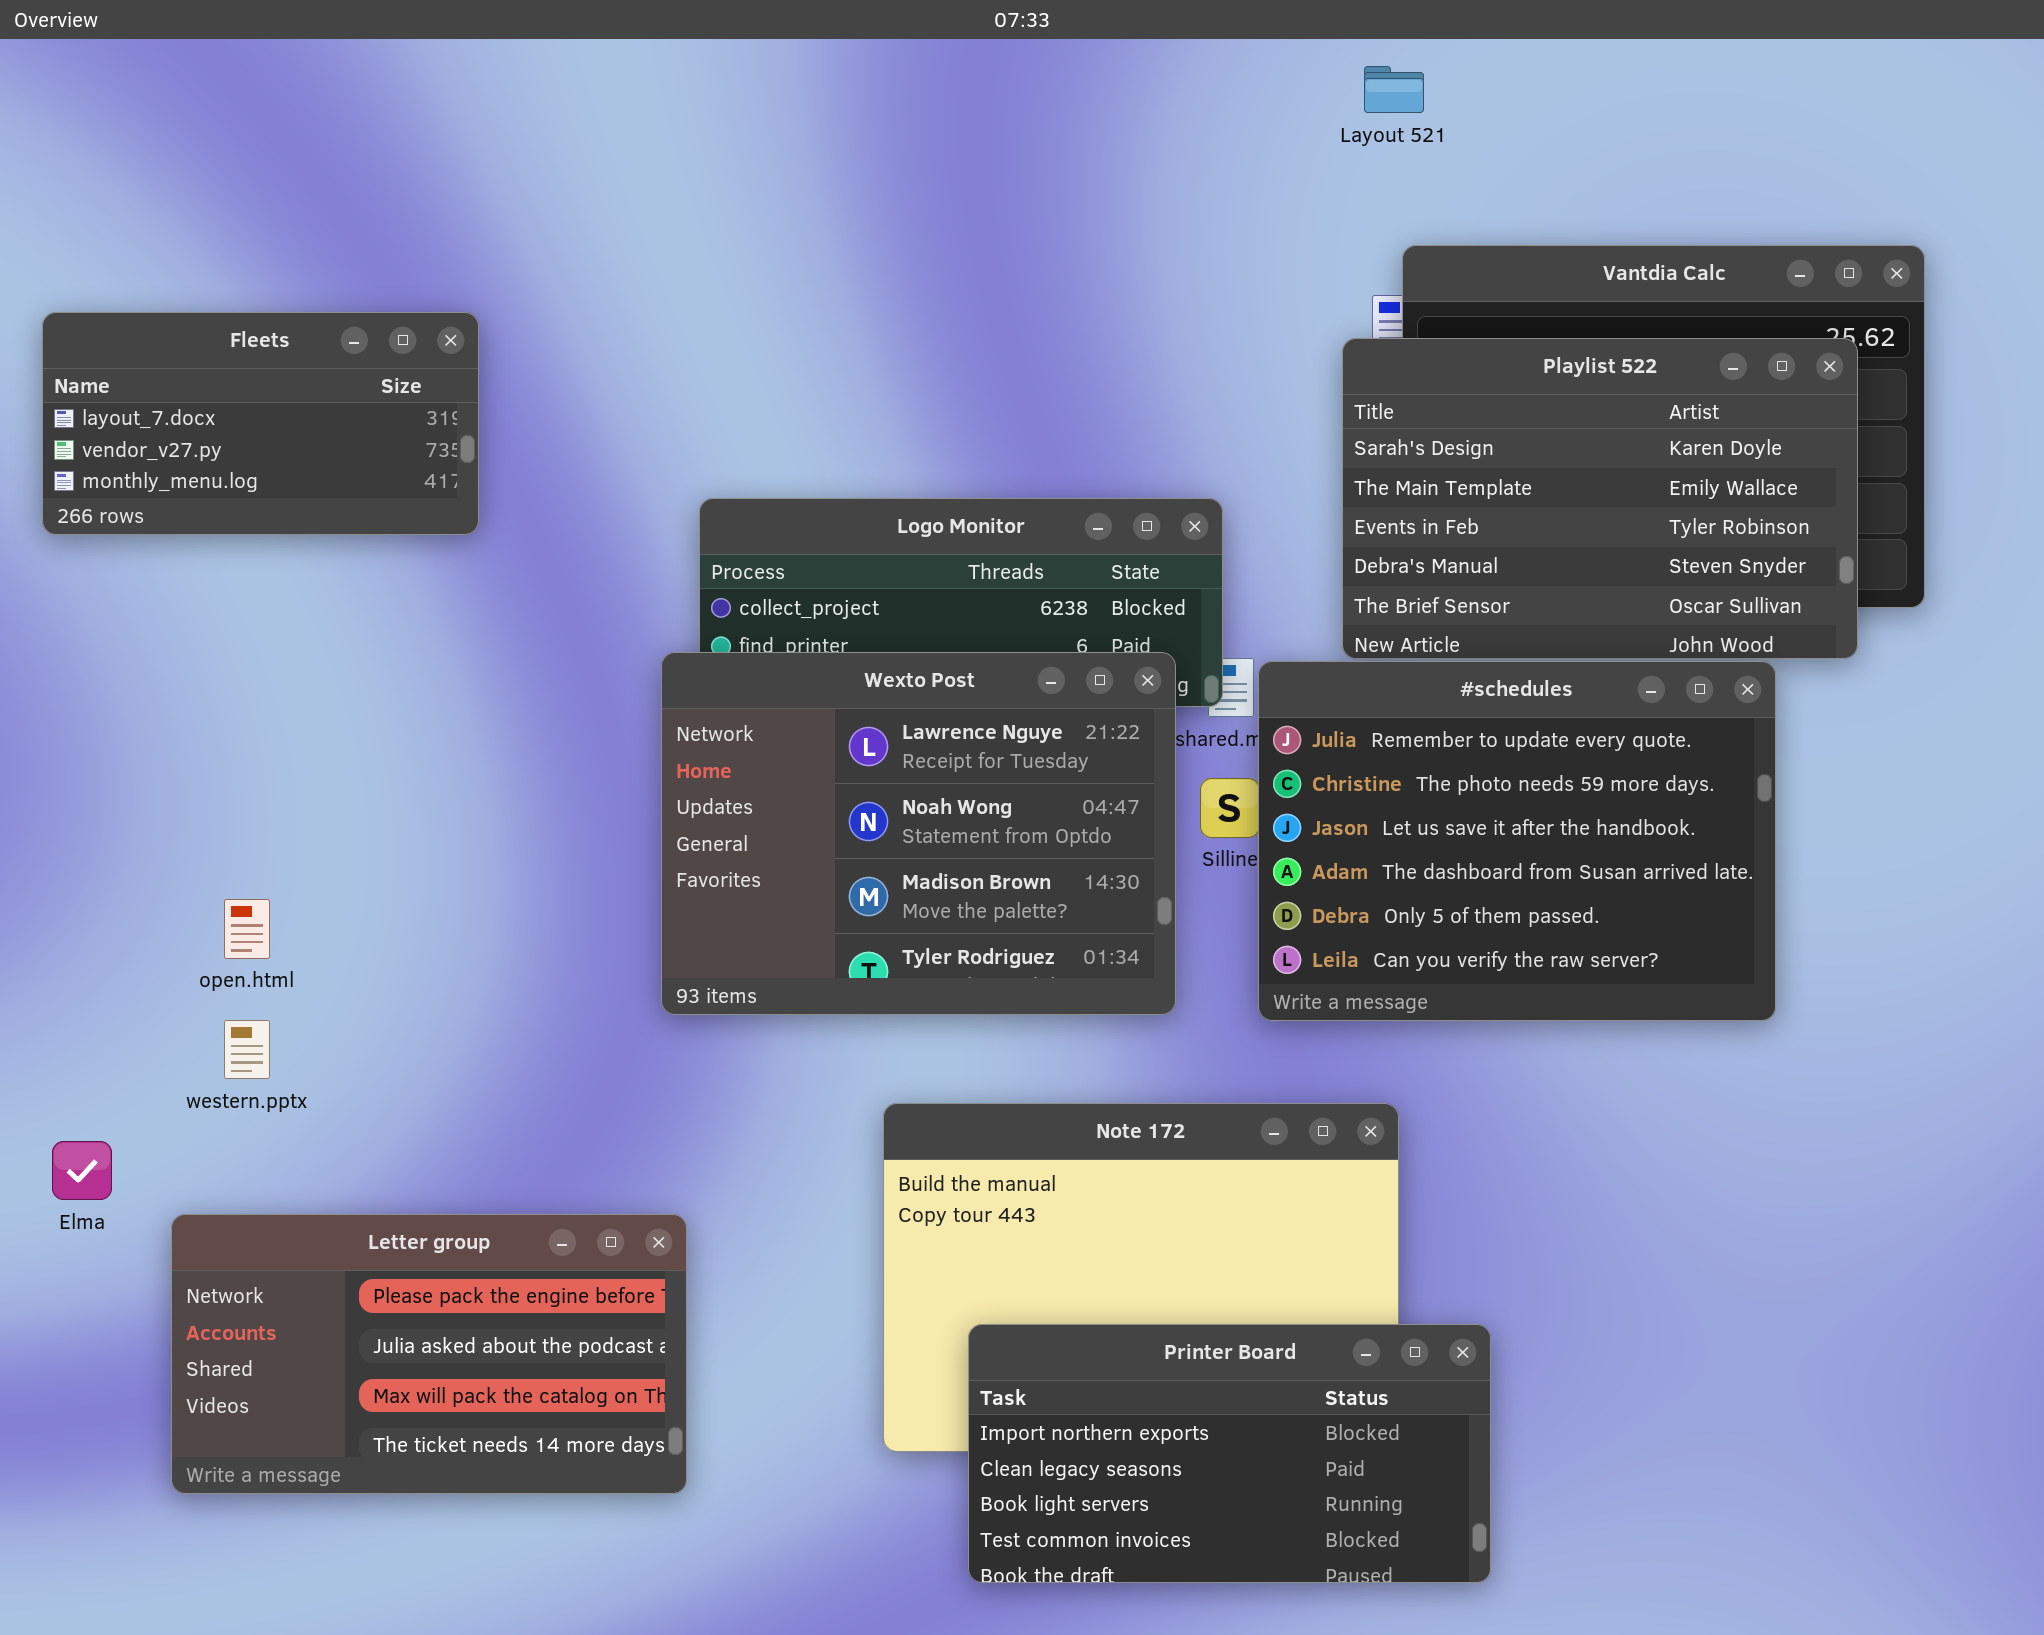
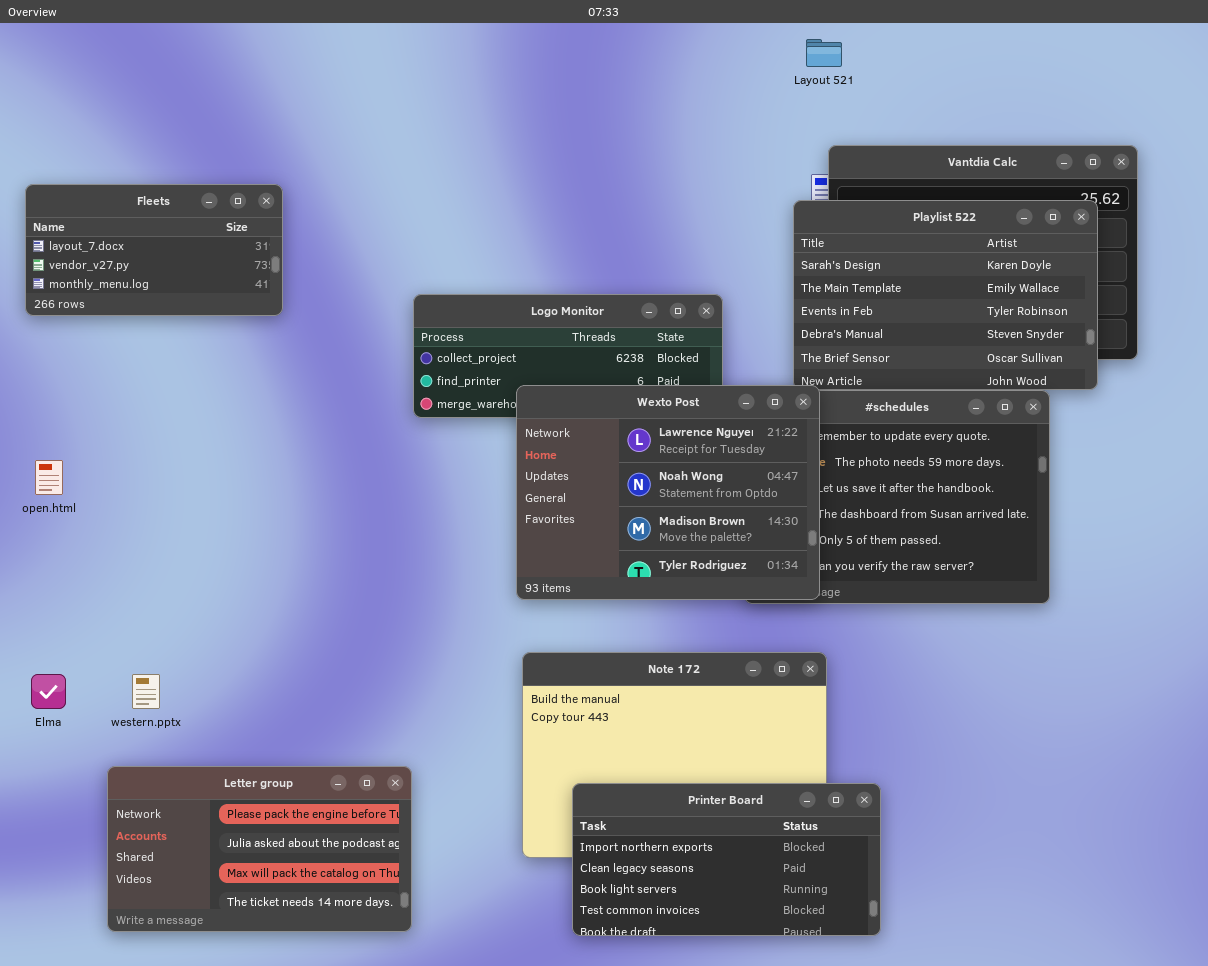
Wexto Post: [661,652,1176,1015] -> [516,385,820,600], moved
open.html: [224,899,270,959] -> [35,460,63,495], moved
western.pptx: [224,1020,270,1079] -> [132,674,160,709], moved
Letter group: [171,1214,687,1494] -> [107,766,412,932], moved

